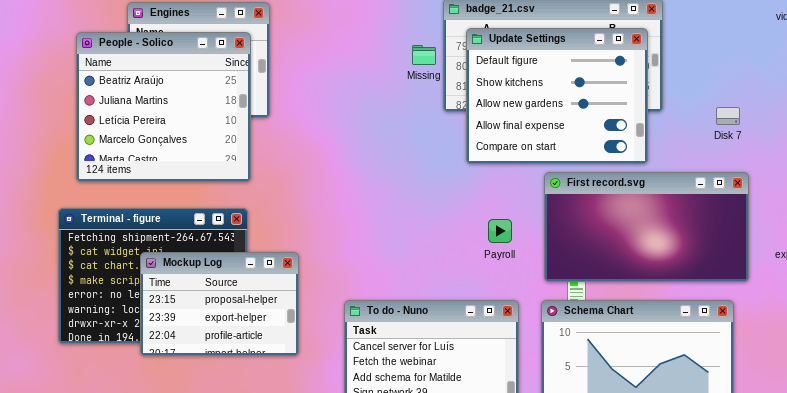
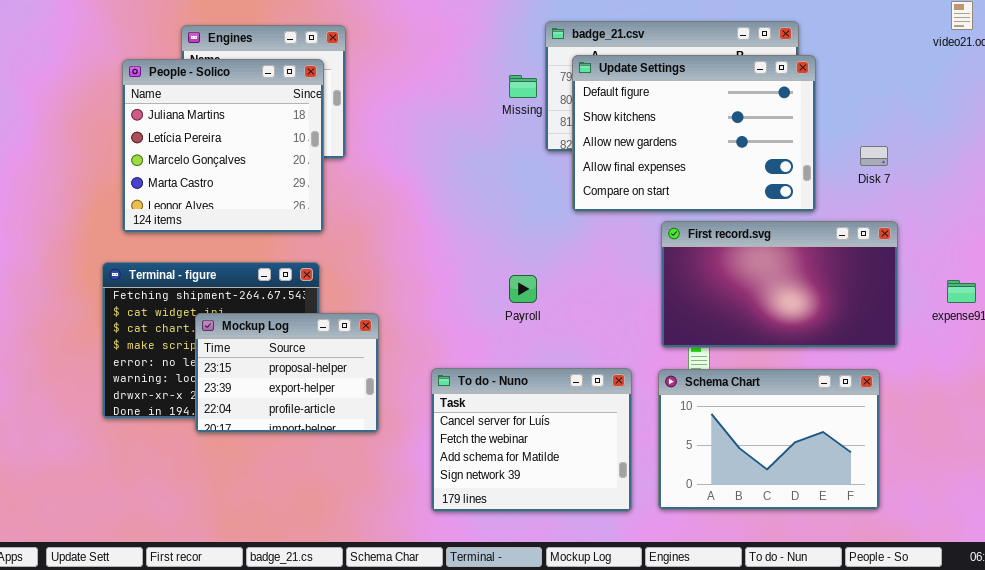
Update Settings: [466,28,648,164] -> [572,55,816,212], resized
People - Solico: [76,32,251,182] -> [122,59,324,233], scrolled down 1 row
Payroll: [488,219,512,243] -> [509,275,537,303], moved

